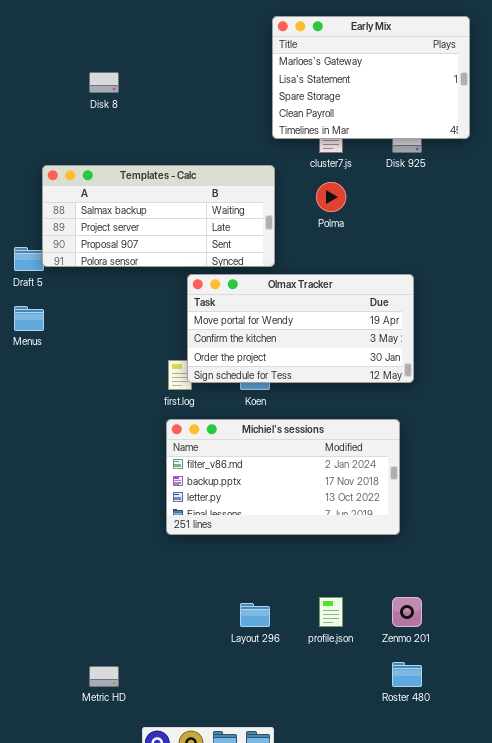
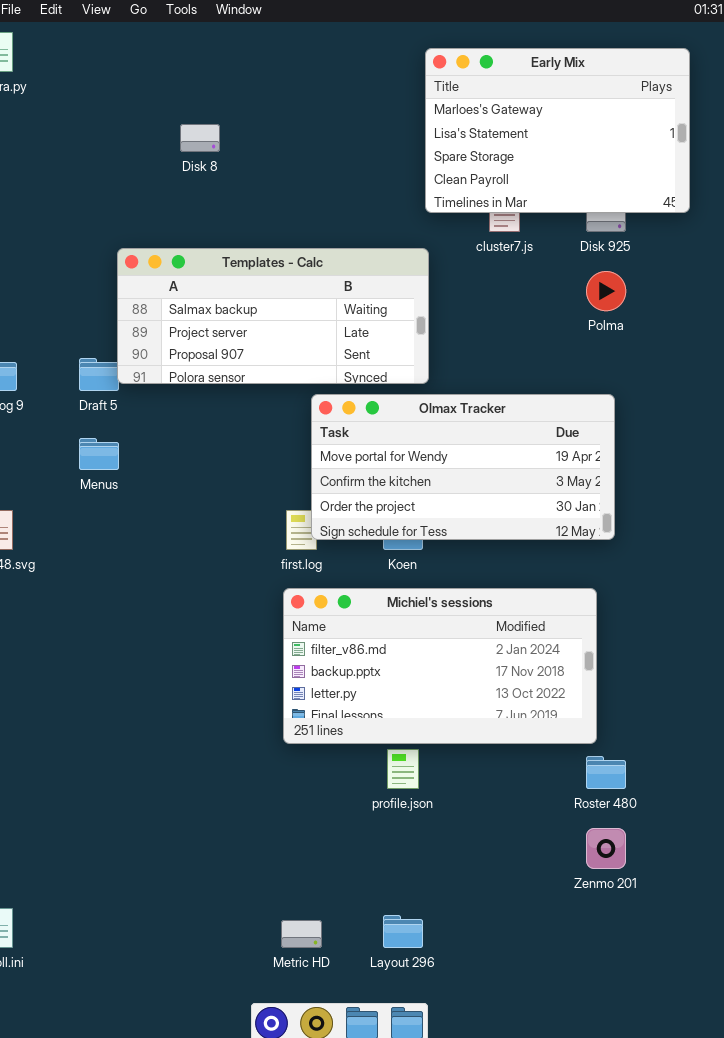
Polma: [316,182,346,212] -> [586,271,626,311], moved
profile.json: [319,597,343,627] -> [387,749,419,789], moved
Layout 296: [240,603,270,627] -> [383,915,423,948], moved
Roster 480: [392,662,422,687] -> [586,756,626,789], moved
Metric HD: [89,666,119,687] -> [281,920,322,948], moved

